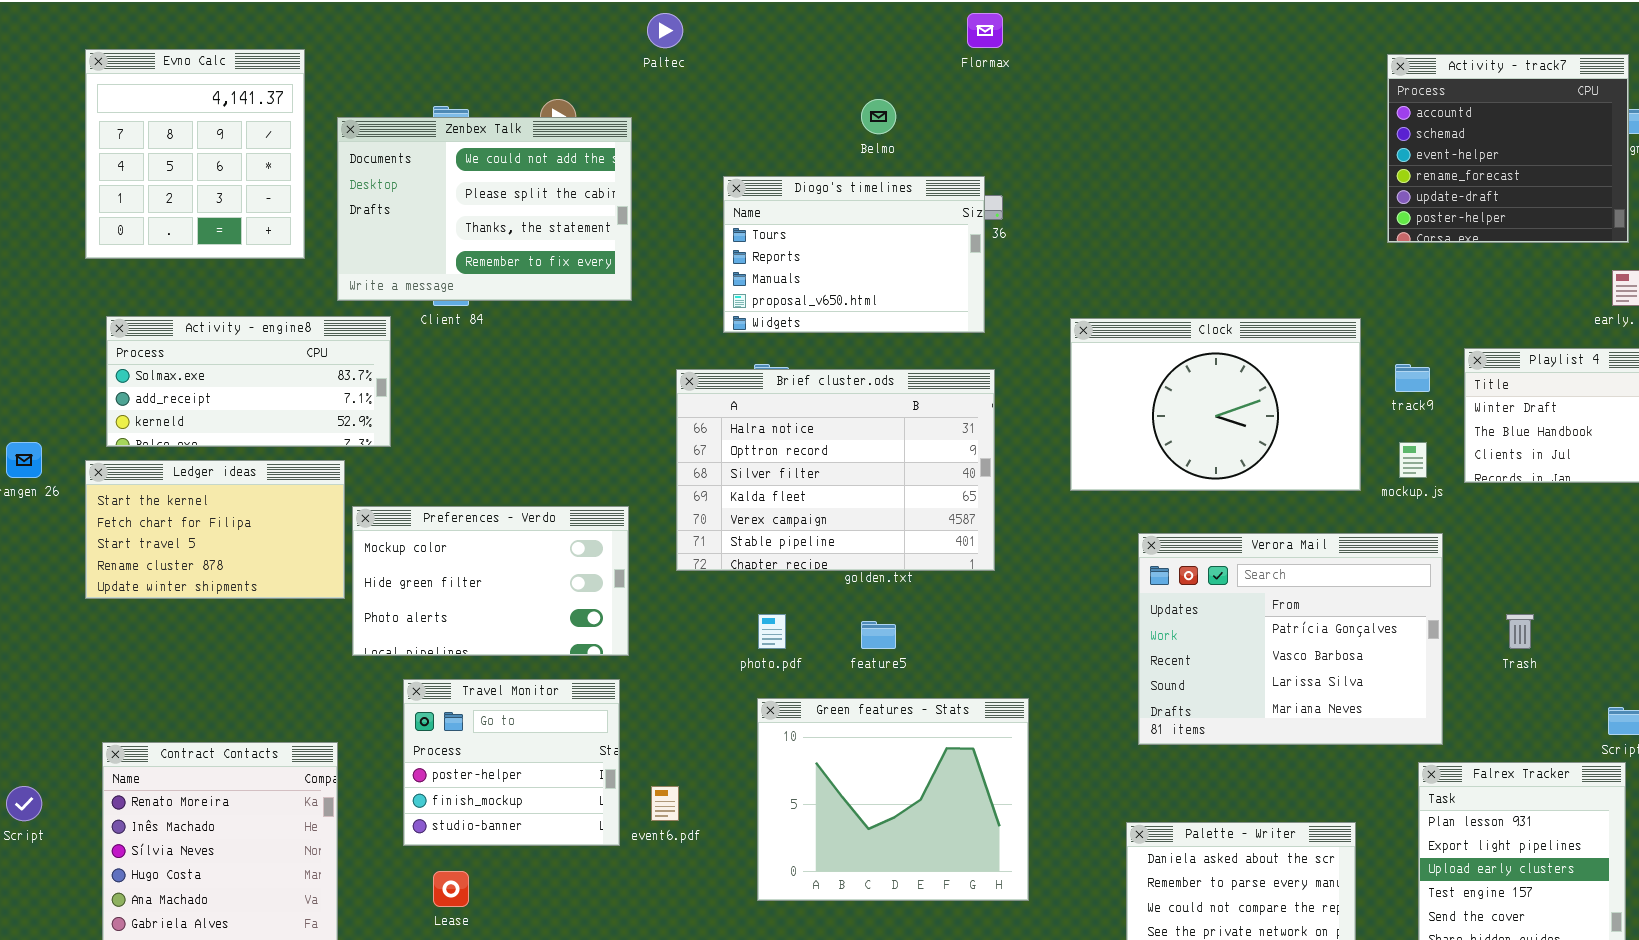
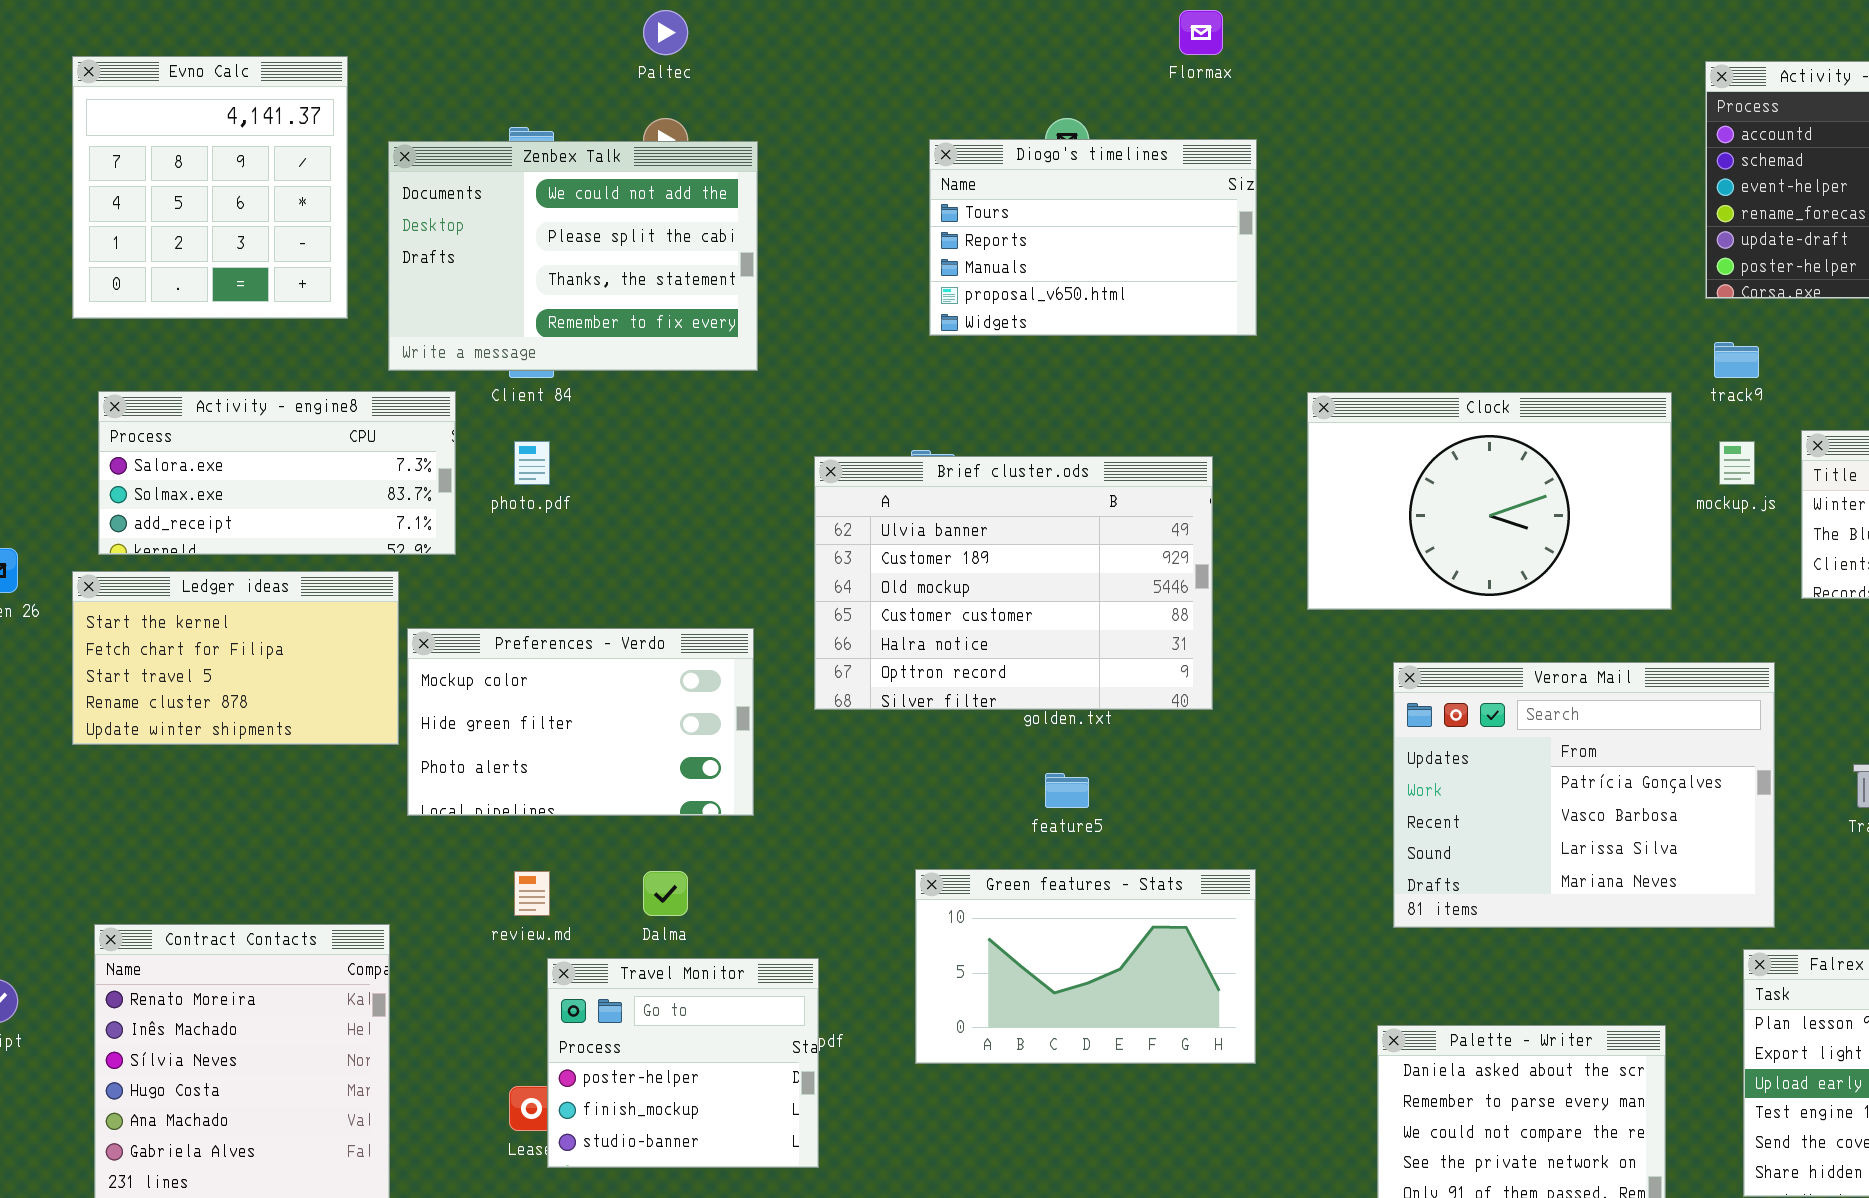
Paltec: [647,13,683,48] -> [643,10,688,55], moved
Diogo's timelines: [723,176,985,333] -> [929,139,1257,336], moved
Activity - engine8: [106,316,391,447] -> [98,391,456,555], scrolled up 1 row
track9: [1395,364,1430,392] -> [1714,342,1759,378], moved
Brief cluster.ods: [676,369,995,571] -> [814,456,1213,710], scrolled up 4 rows
mockup.js: [1399,442,1427,478] -> [1719,441,1755,485], moved
photo.pdf: [758,614,786,649] -> [514,441,550,485], moved
Travel Monitor: [403,679,620,846] -> [547,958,819,1168], moved
Green features - Stats: [757,698,1029,901] -> [915,869,1256,1064], resized

